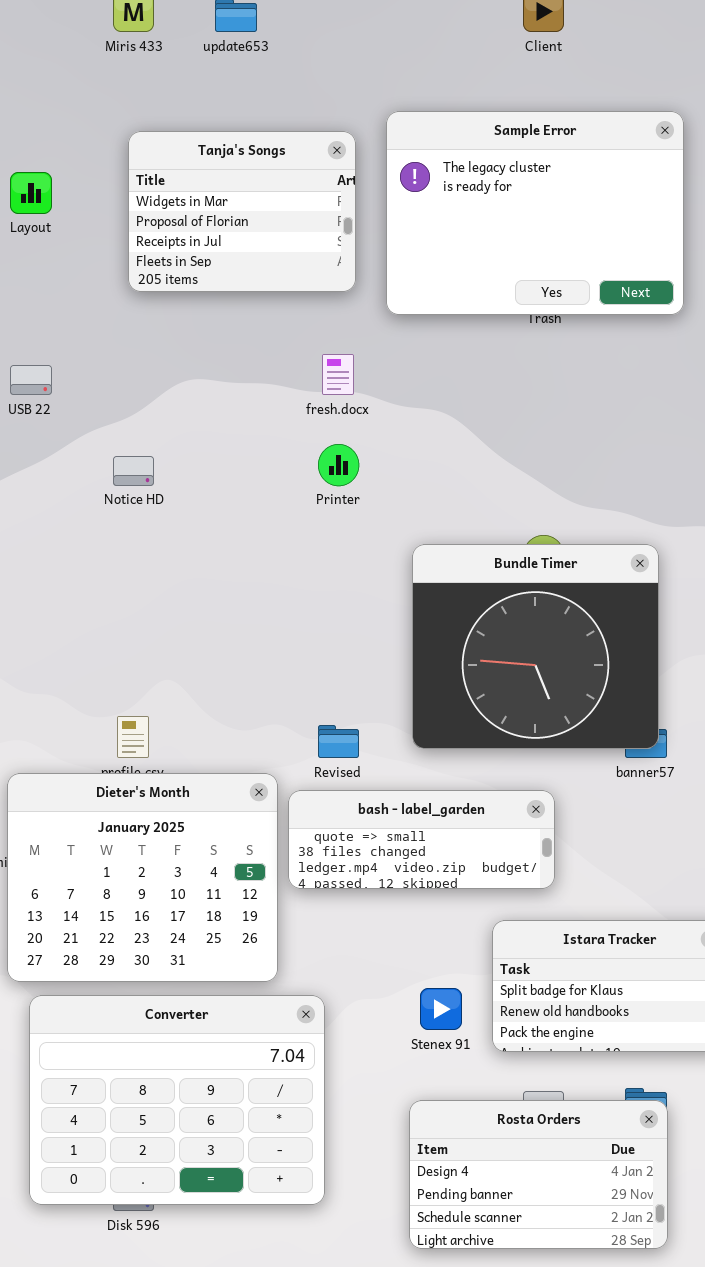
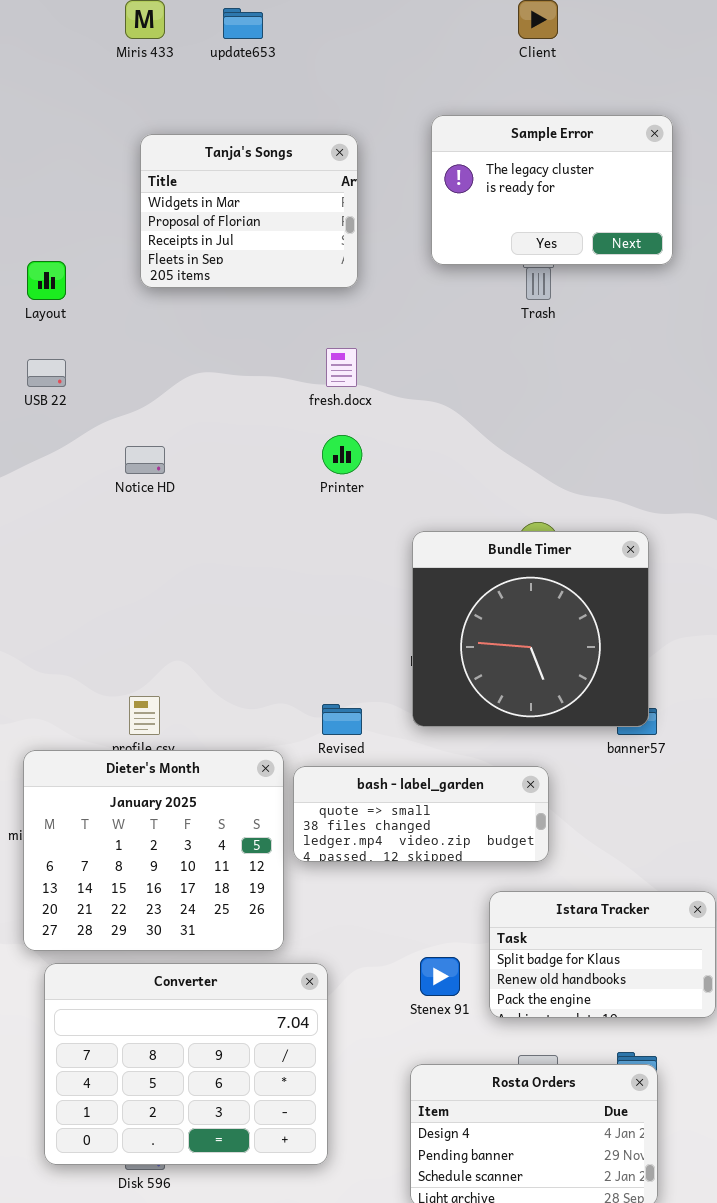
Sample Error: [386,111,684,315] -> [431,115,673,265], resized
Layout: [10,172,52,214] -> [27,261,66,300], moved

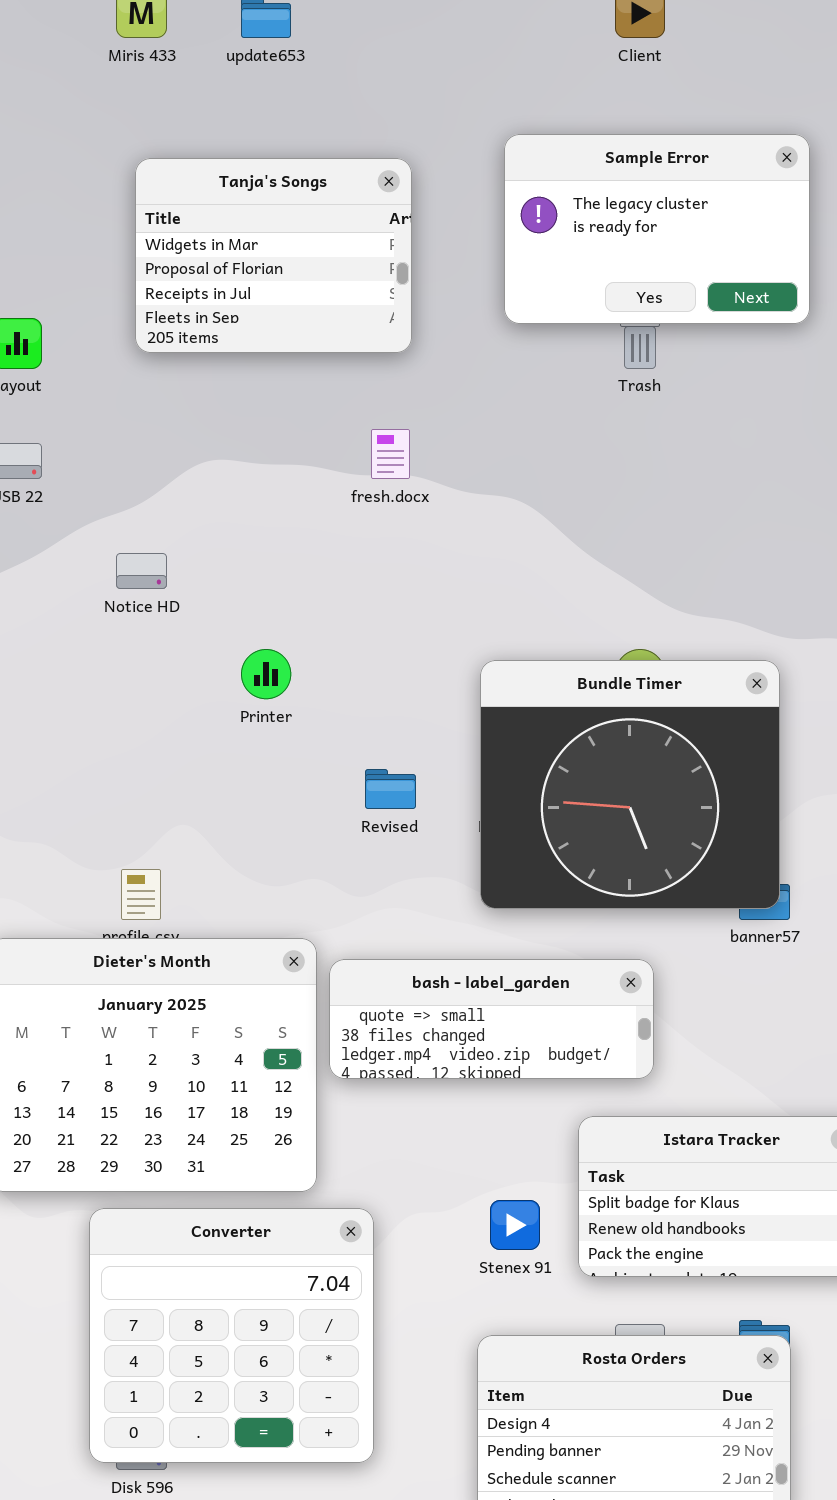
Printer: [322,435,362,474] -> [241,649,291,699], moved
Revised: [322,704,362,735] -> [365,769,416,809], moved
Converter: [44,963,328,1165] -> [89,1208,374,1463], resized

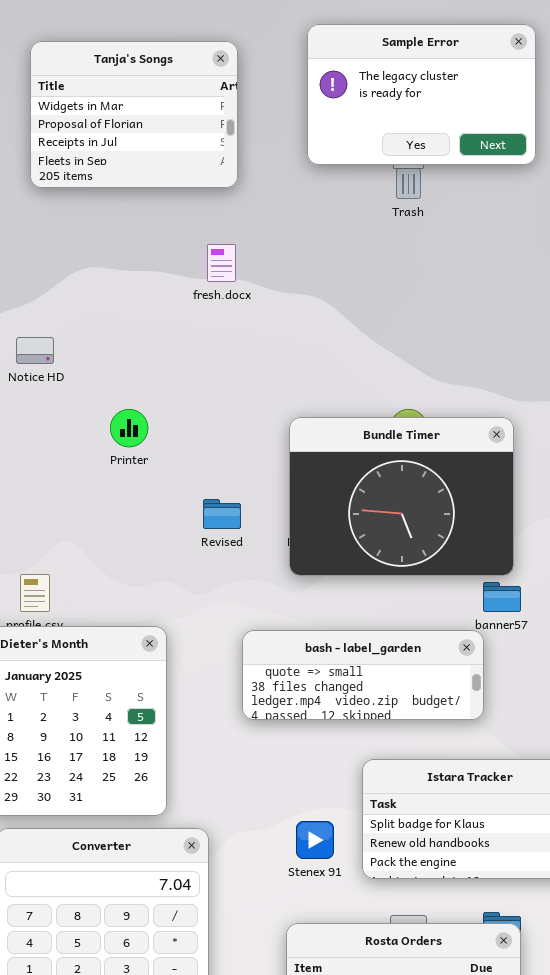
Bundle Timer: [480,660,780,909] -> [289,417,514,576], resized
bash - label_garden: [329,959,654,1079] -> [242,630,484,720], moved

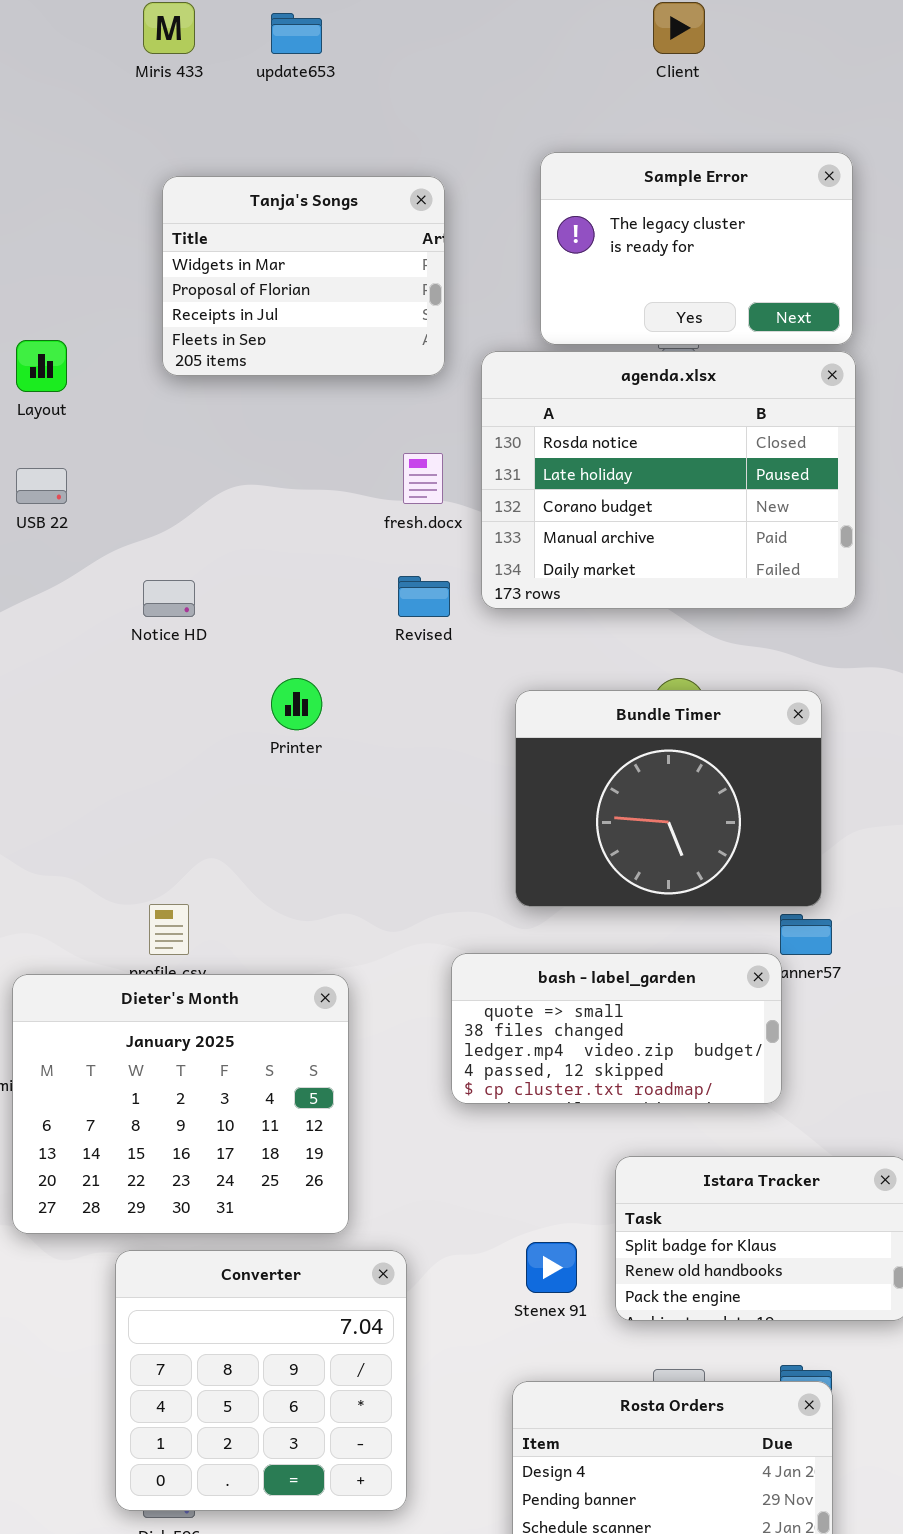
agenda.xlsx: none -> [481,351,856,609], opened
Revised: [203,499,241,529] -> [398,576,450,617], moved
bash - label_garden: [242,630,484,720] -> [451,953,782,1104], resized

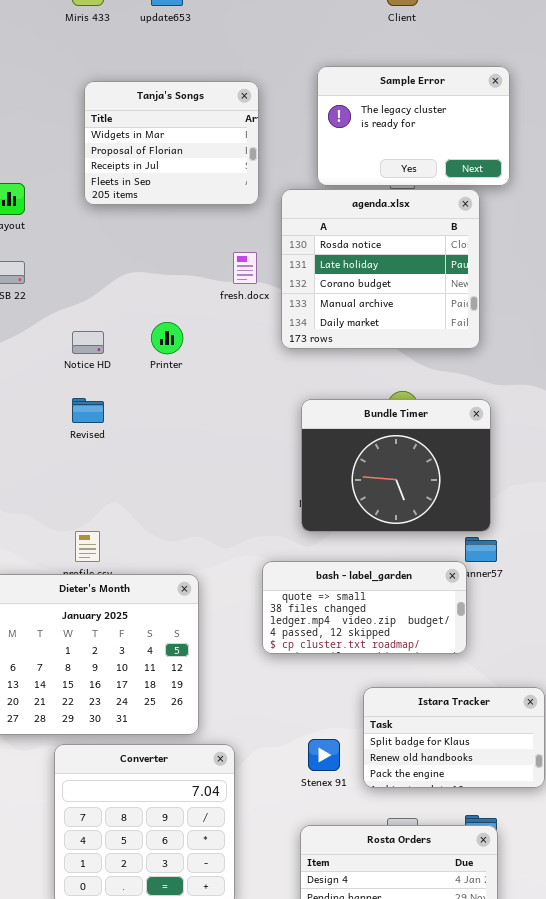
agenda.xlsx: [481,351,856,609] -> [281,189,480,349], resized
Revised: [398,576,450,617] -> [72,398,104,423], moved
Printer: [271,678,322,730] -> [151,322,183,354], moved

